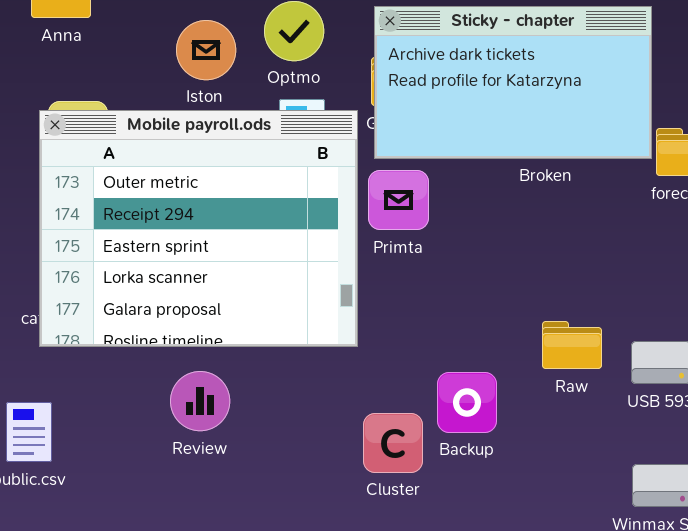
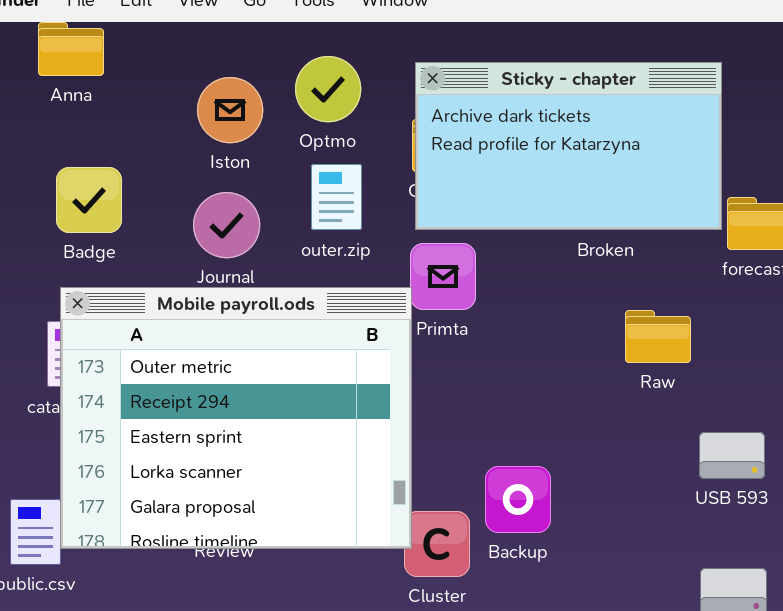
Mobile payroll.ods: [39,110,358,347] -> [60,287,412,549], moved
Raw: [542,321,602,369] -> [625,310,691,363], moved

